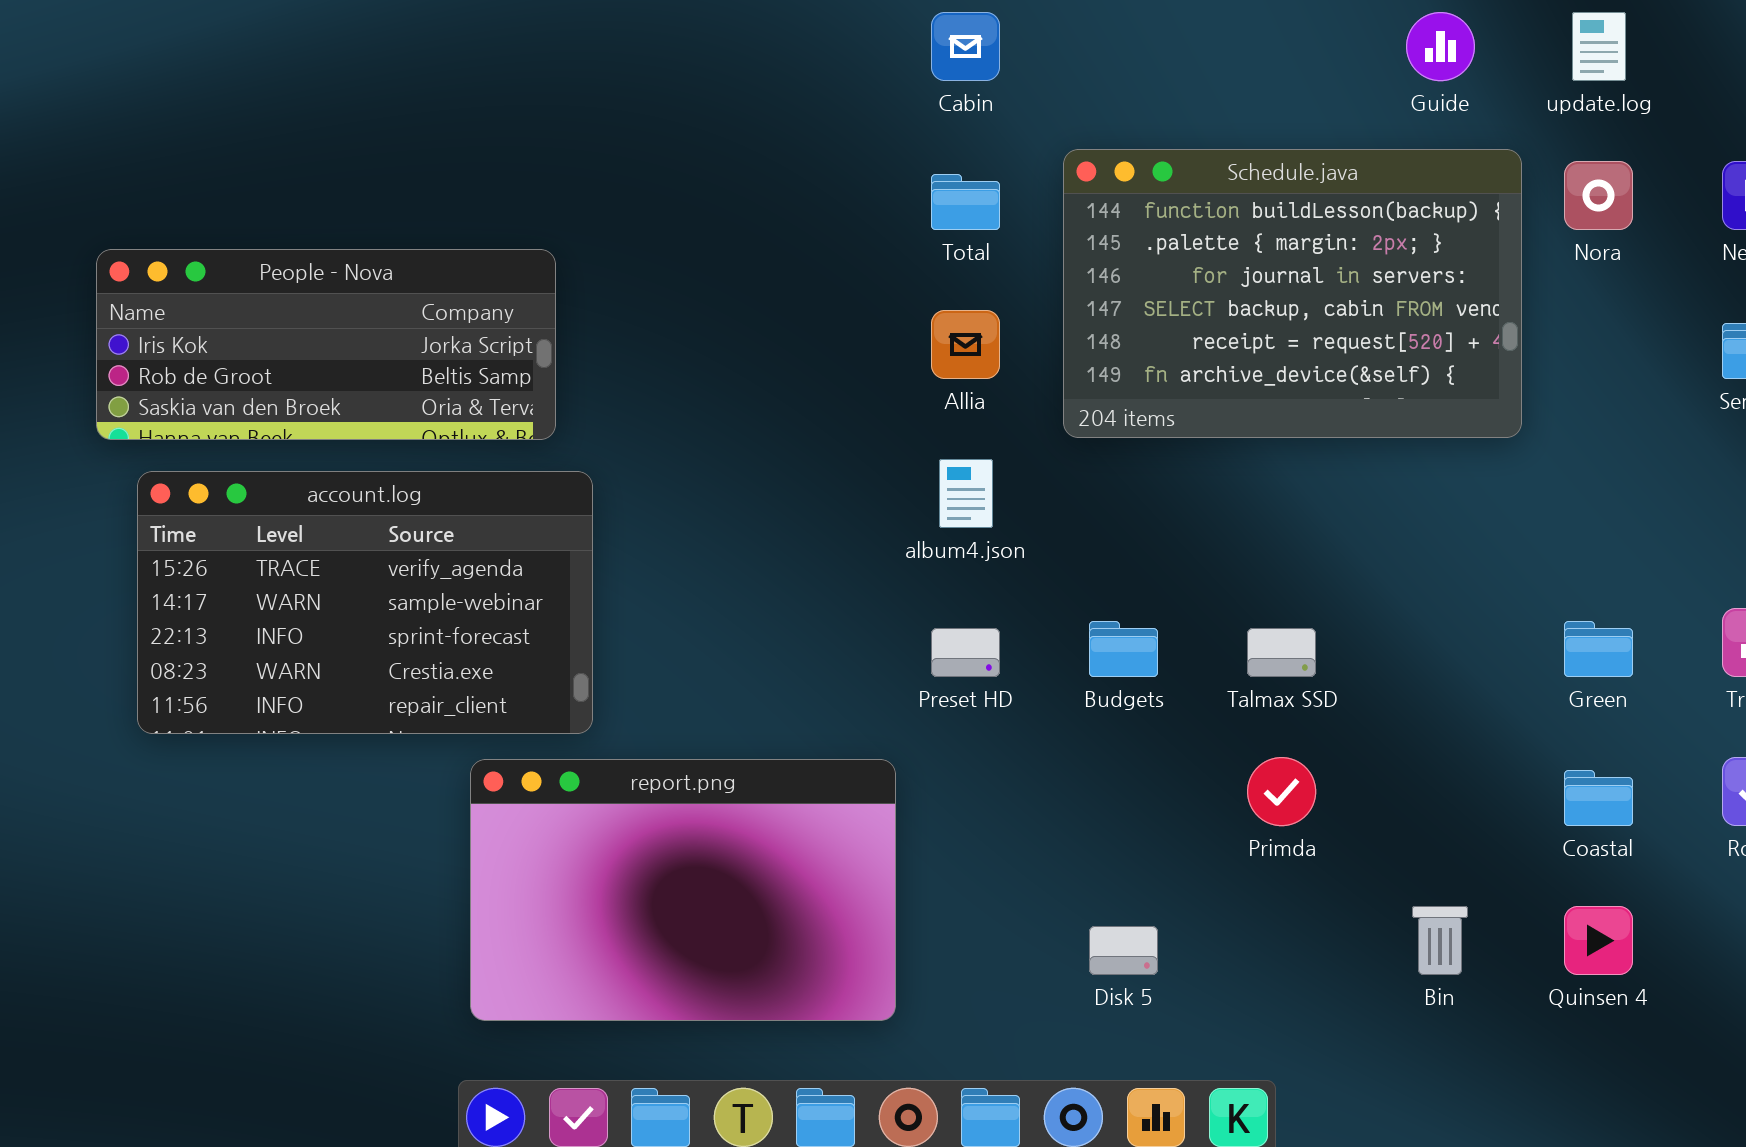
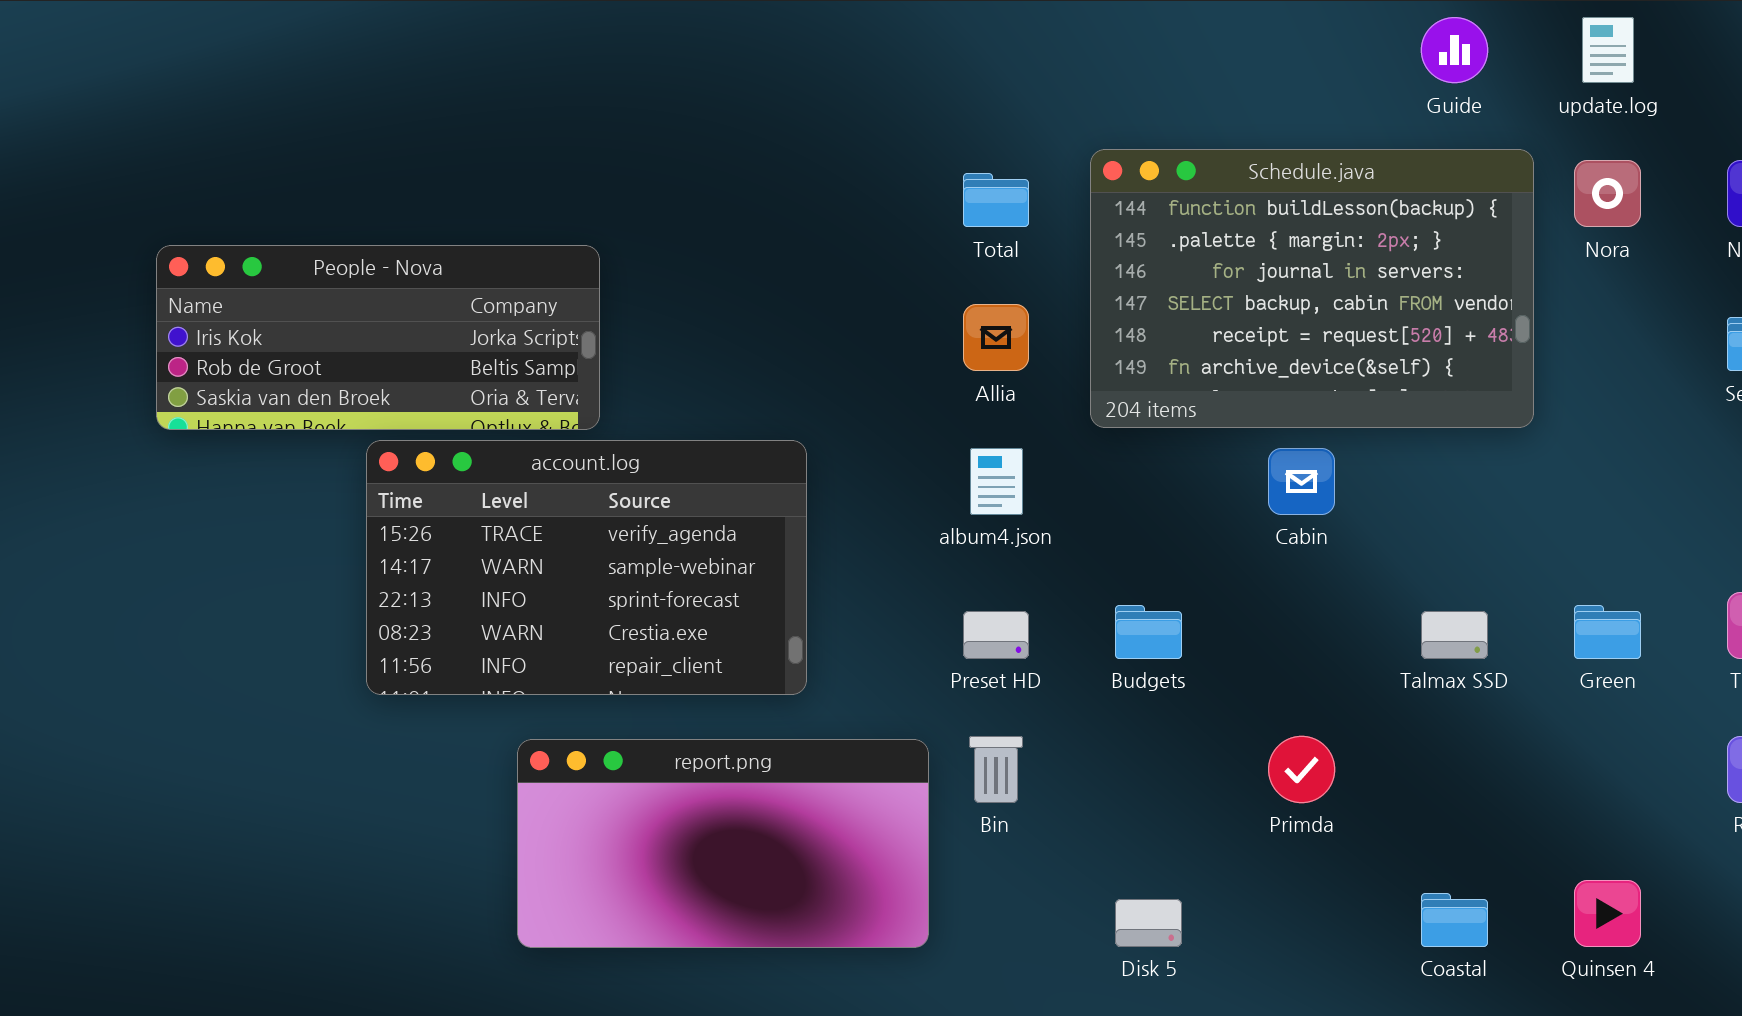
Cabin: [931,12,1000,81] -> [1268,448,1335,515], moved
account.log: [137,471,593,734] -> [366,440,807,695], moved
Talmax SSD: [1247,628,1316,677] -> [1421,611,1488,659], moved
report.png: [470,759,896,1021] -> [517,739,929,948], resized
Coastal: [1564,770,1633,826] -> [1421,893,1488,947], moved
Bin: [1412,906,1468,975] -> [969,736,1023,803], moved

